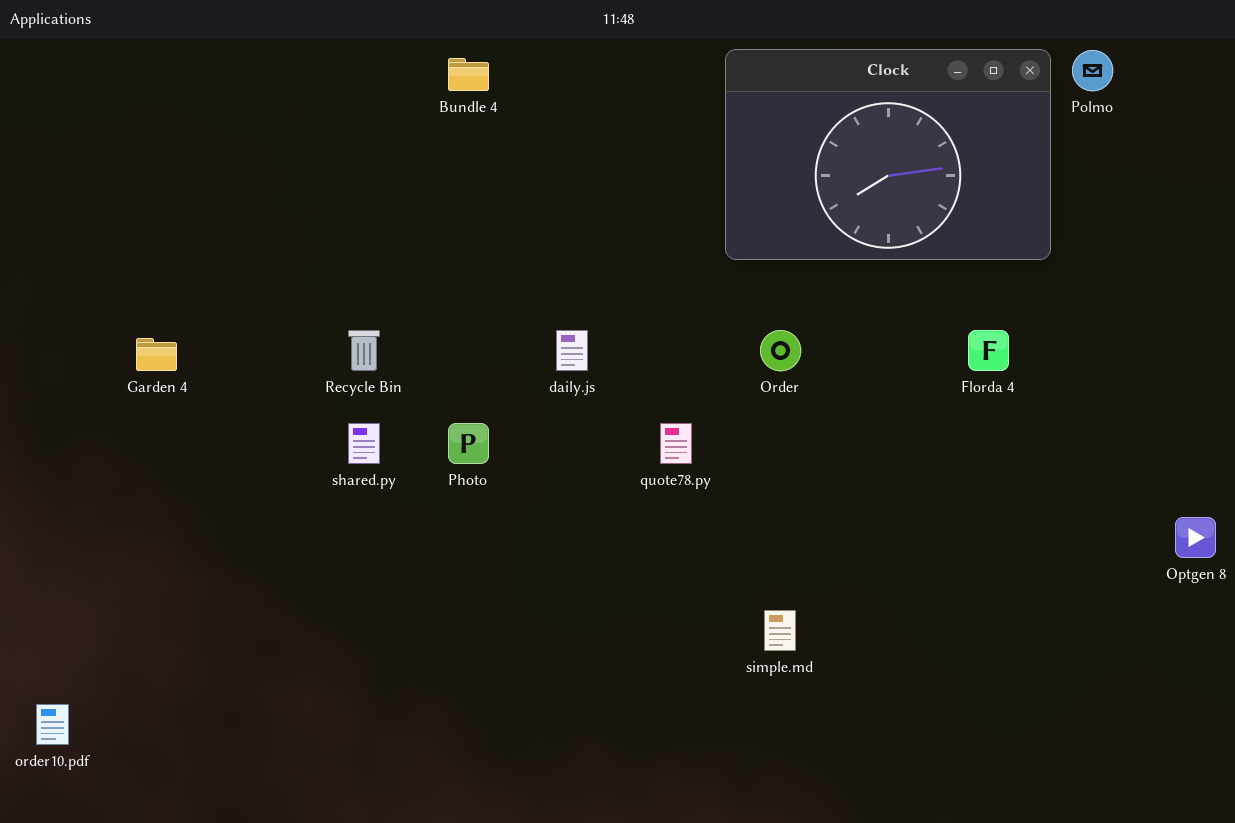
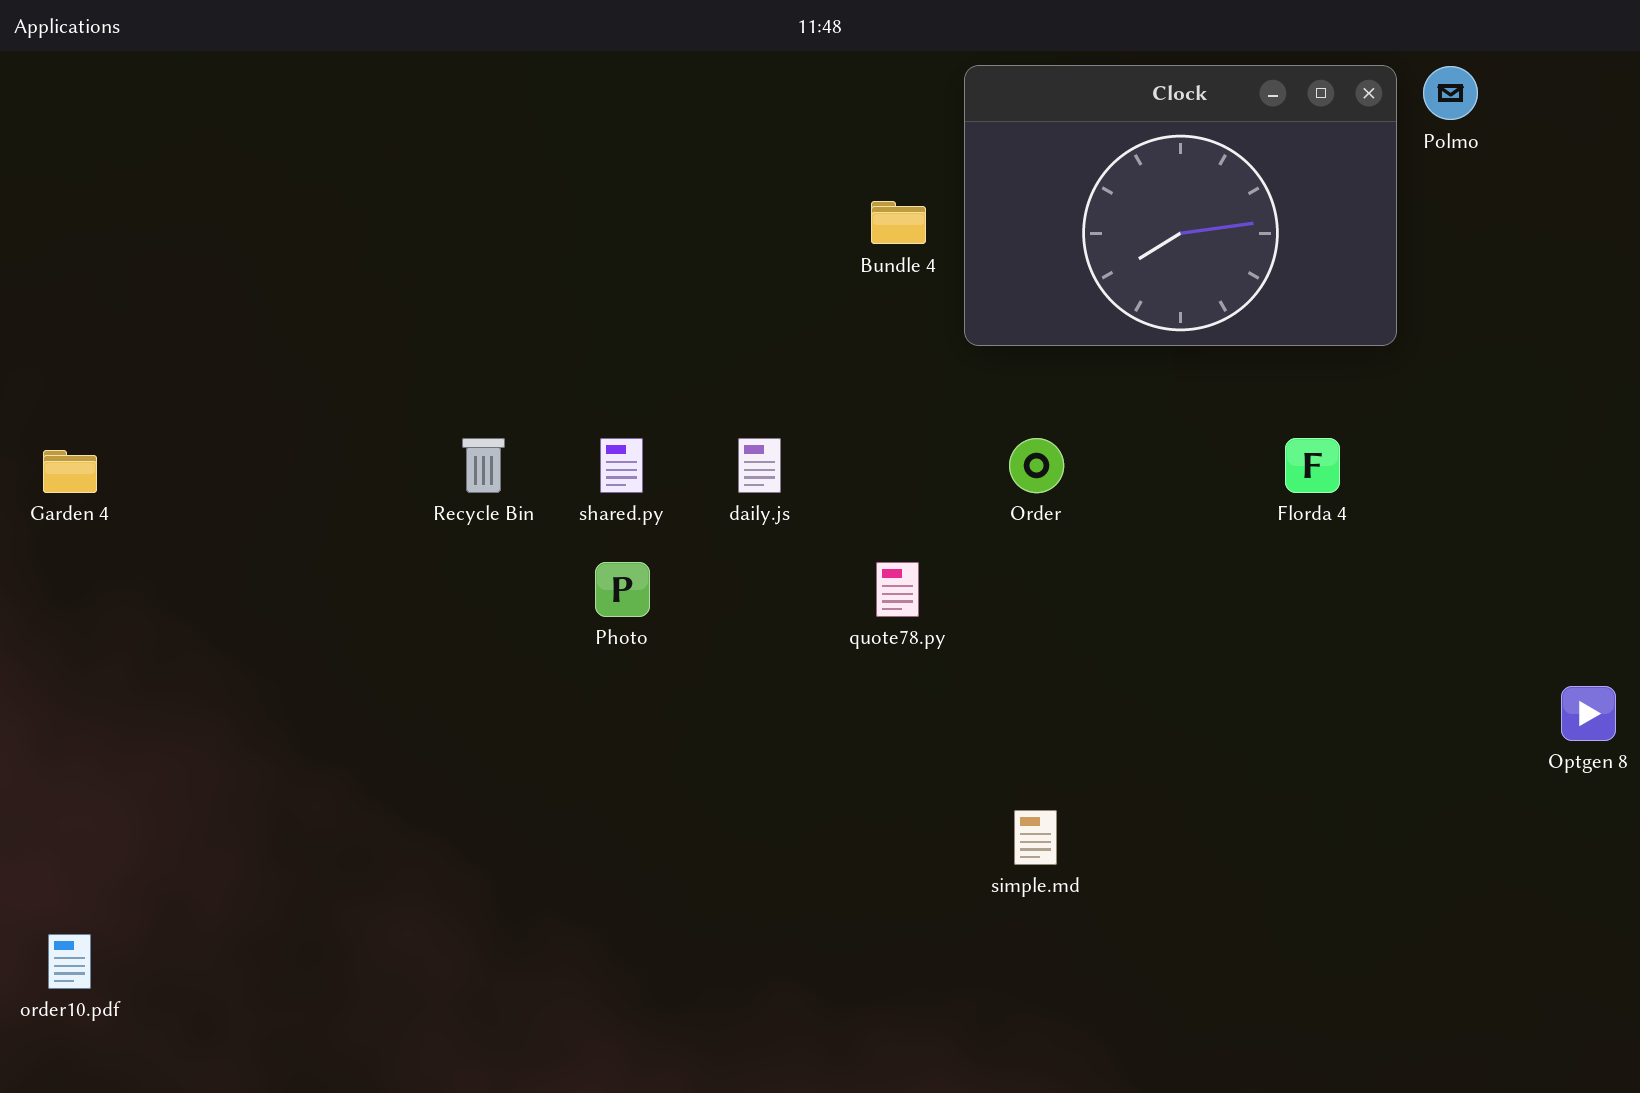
Bundle 4: [448,58,489,91] -> [871,201,926,244], moved
Garden 4: [136,338,177,371] -> [43,450,97,493], moved
shared.py: [348,423,380,464] -> [600,438,643,493], moved

